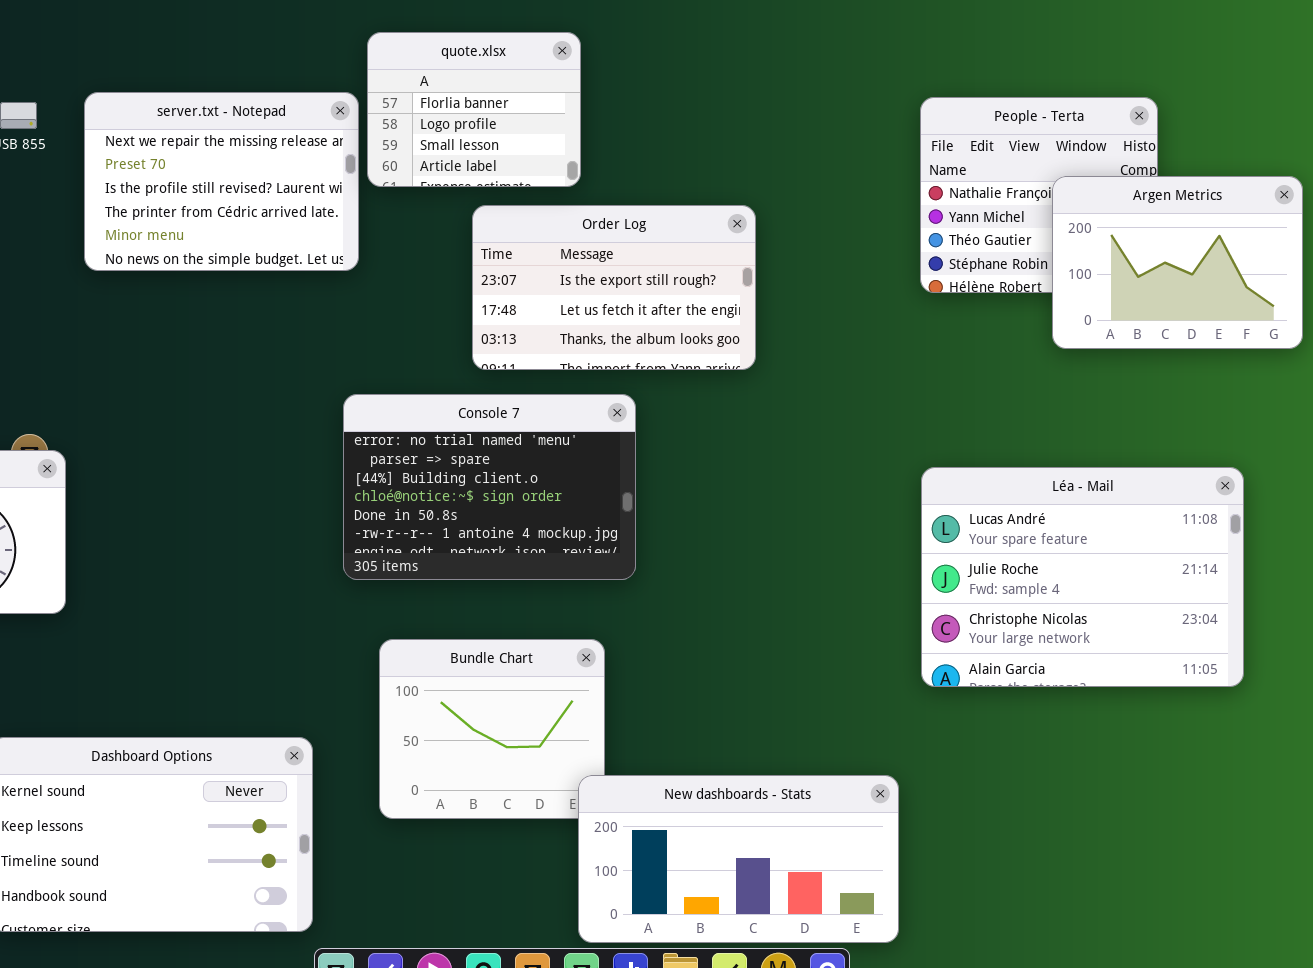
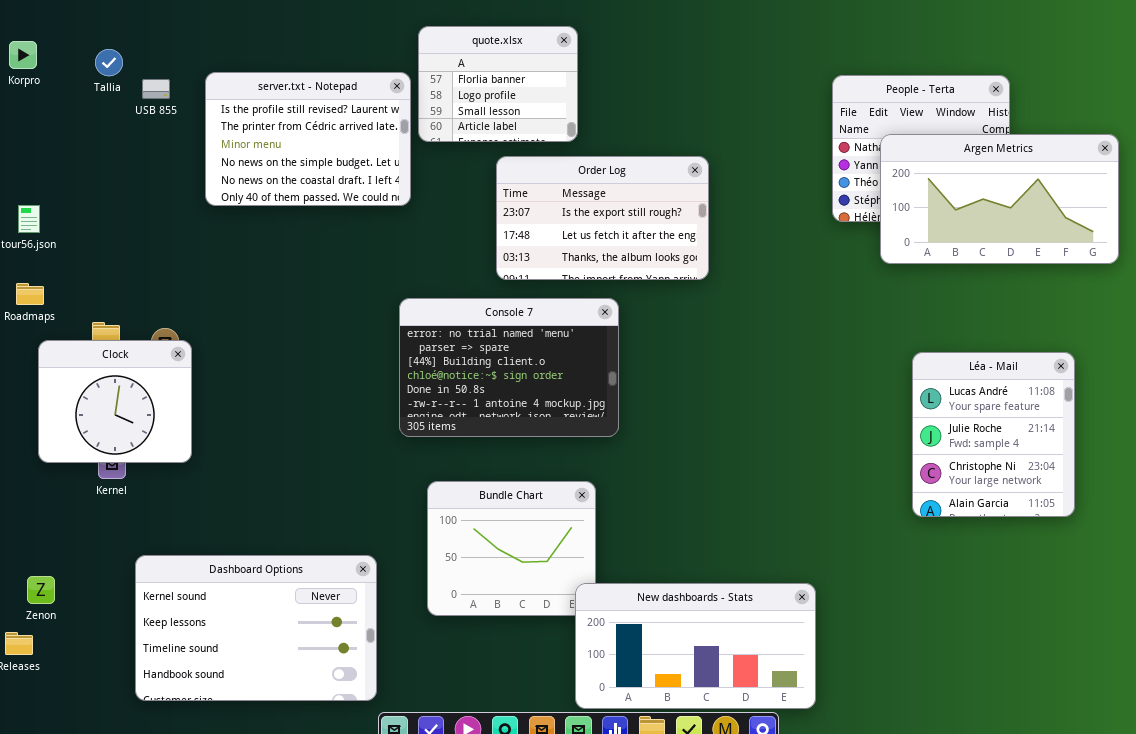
server.txt - Notepad: [84,92,359,271] -> [205,72,411,206], scrolled down 2 rows
Argen Metrics: [1052,176,1303,349] -> [880,134,1119,264], resized
Léa - Mail: [921,467,1244,687] -> [912,352,1075,517], resized

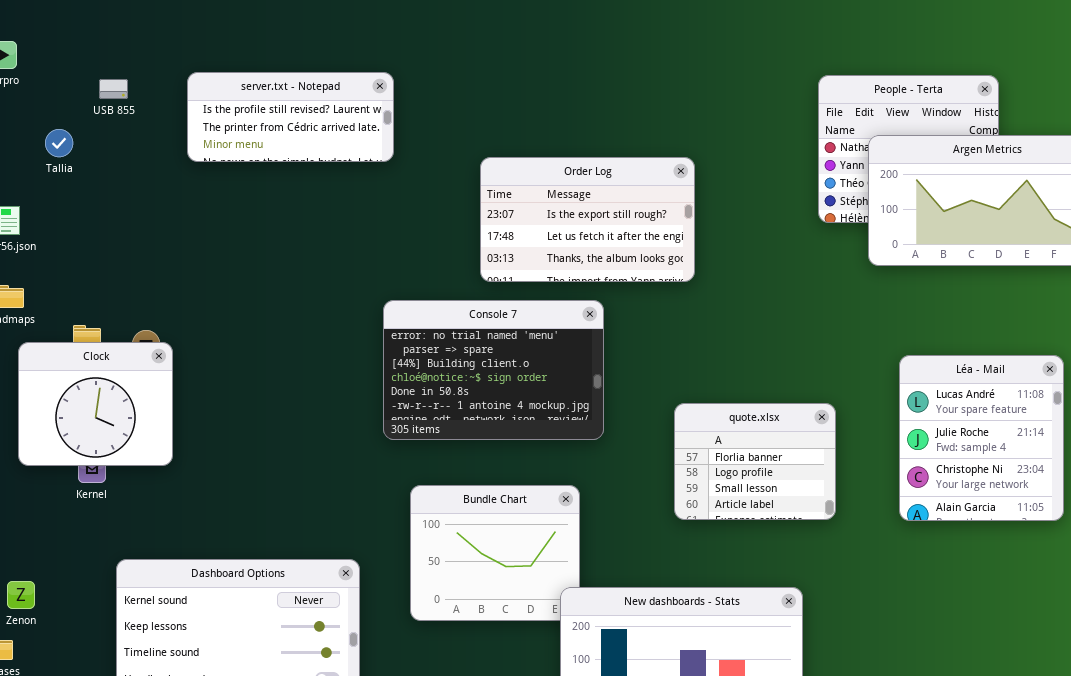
quote.xlsx: [418,26,578,142] -> [674,403,836,520], moved
Tallia: [95,49,123,76] -> [45,129,73,157], moved
server.txt - Notepad: [205,72,411,206] -> [187,72,394,162], resized
USB 855: [142,79,170,99] -> [99,79,128,99], moved

